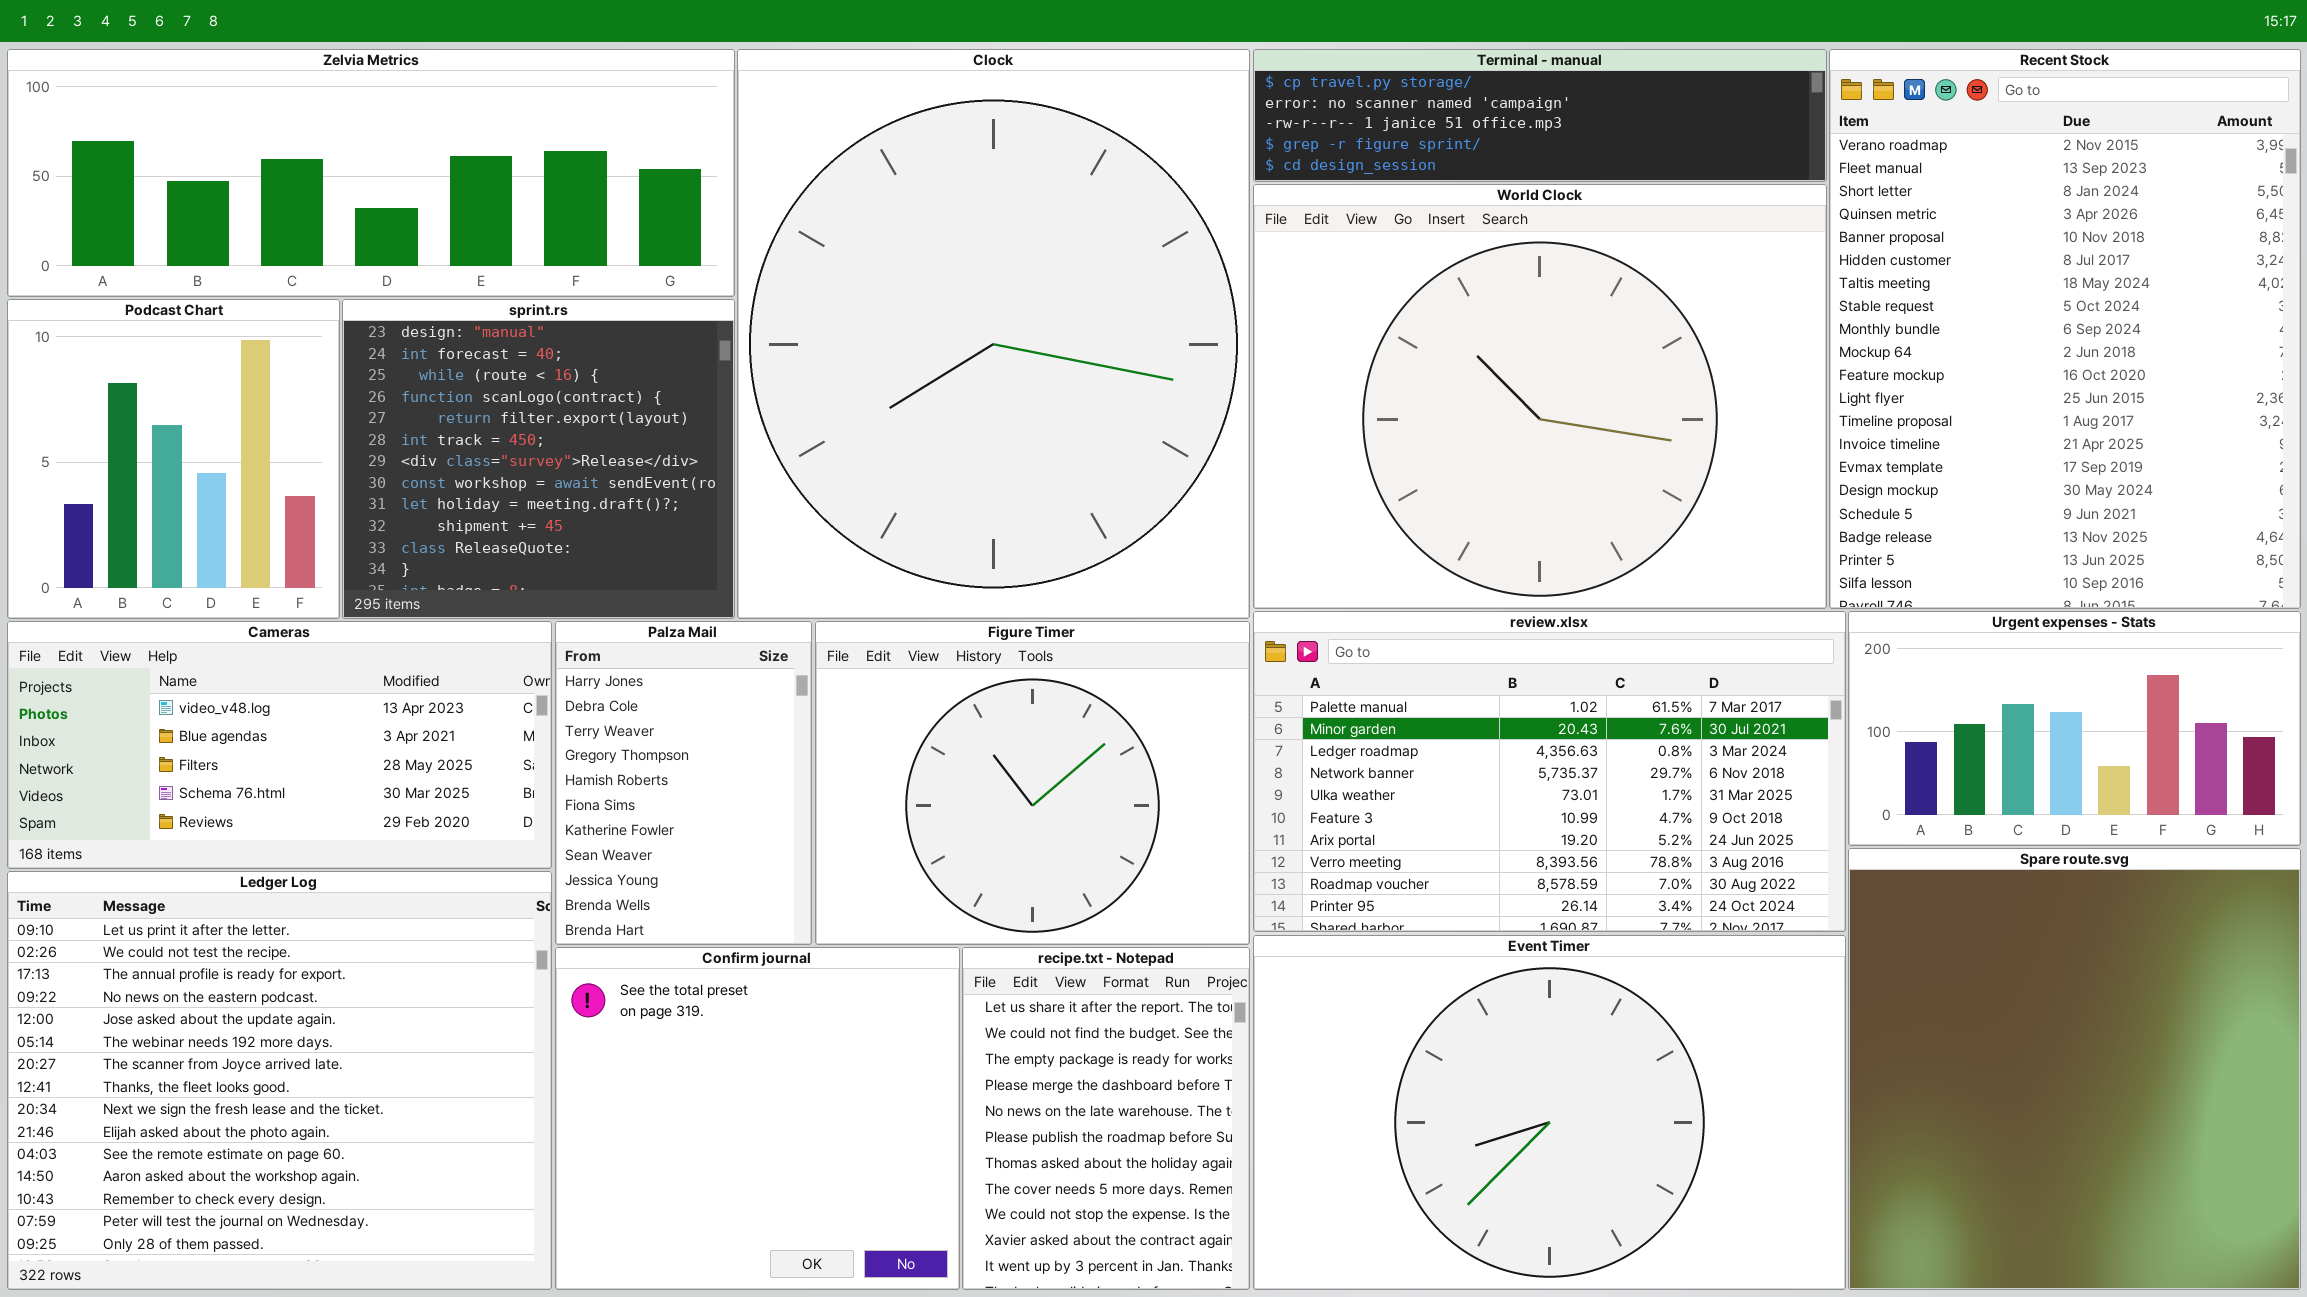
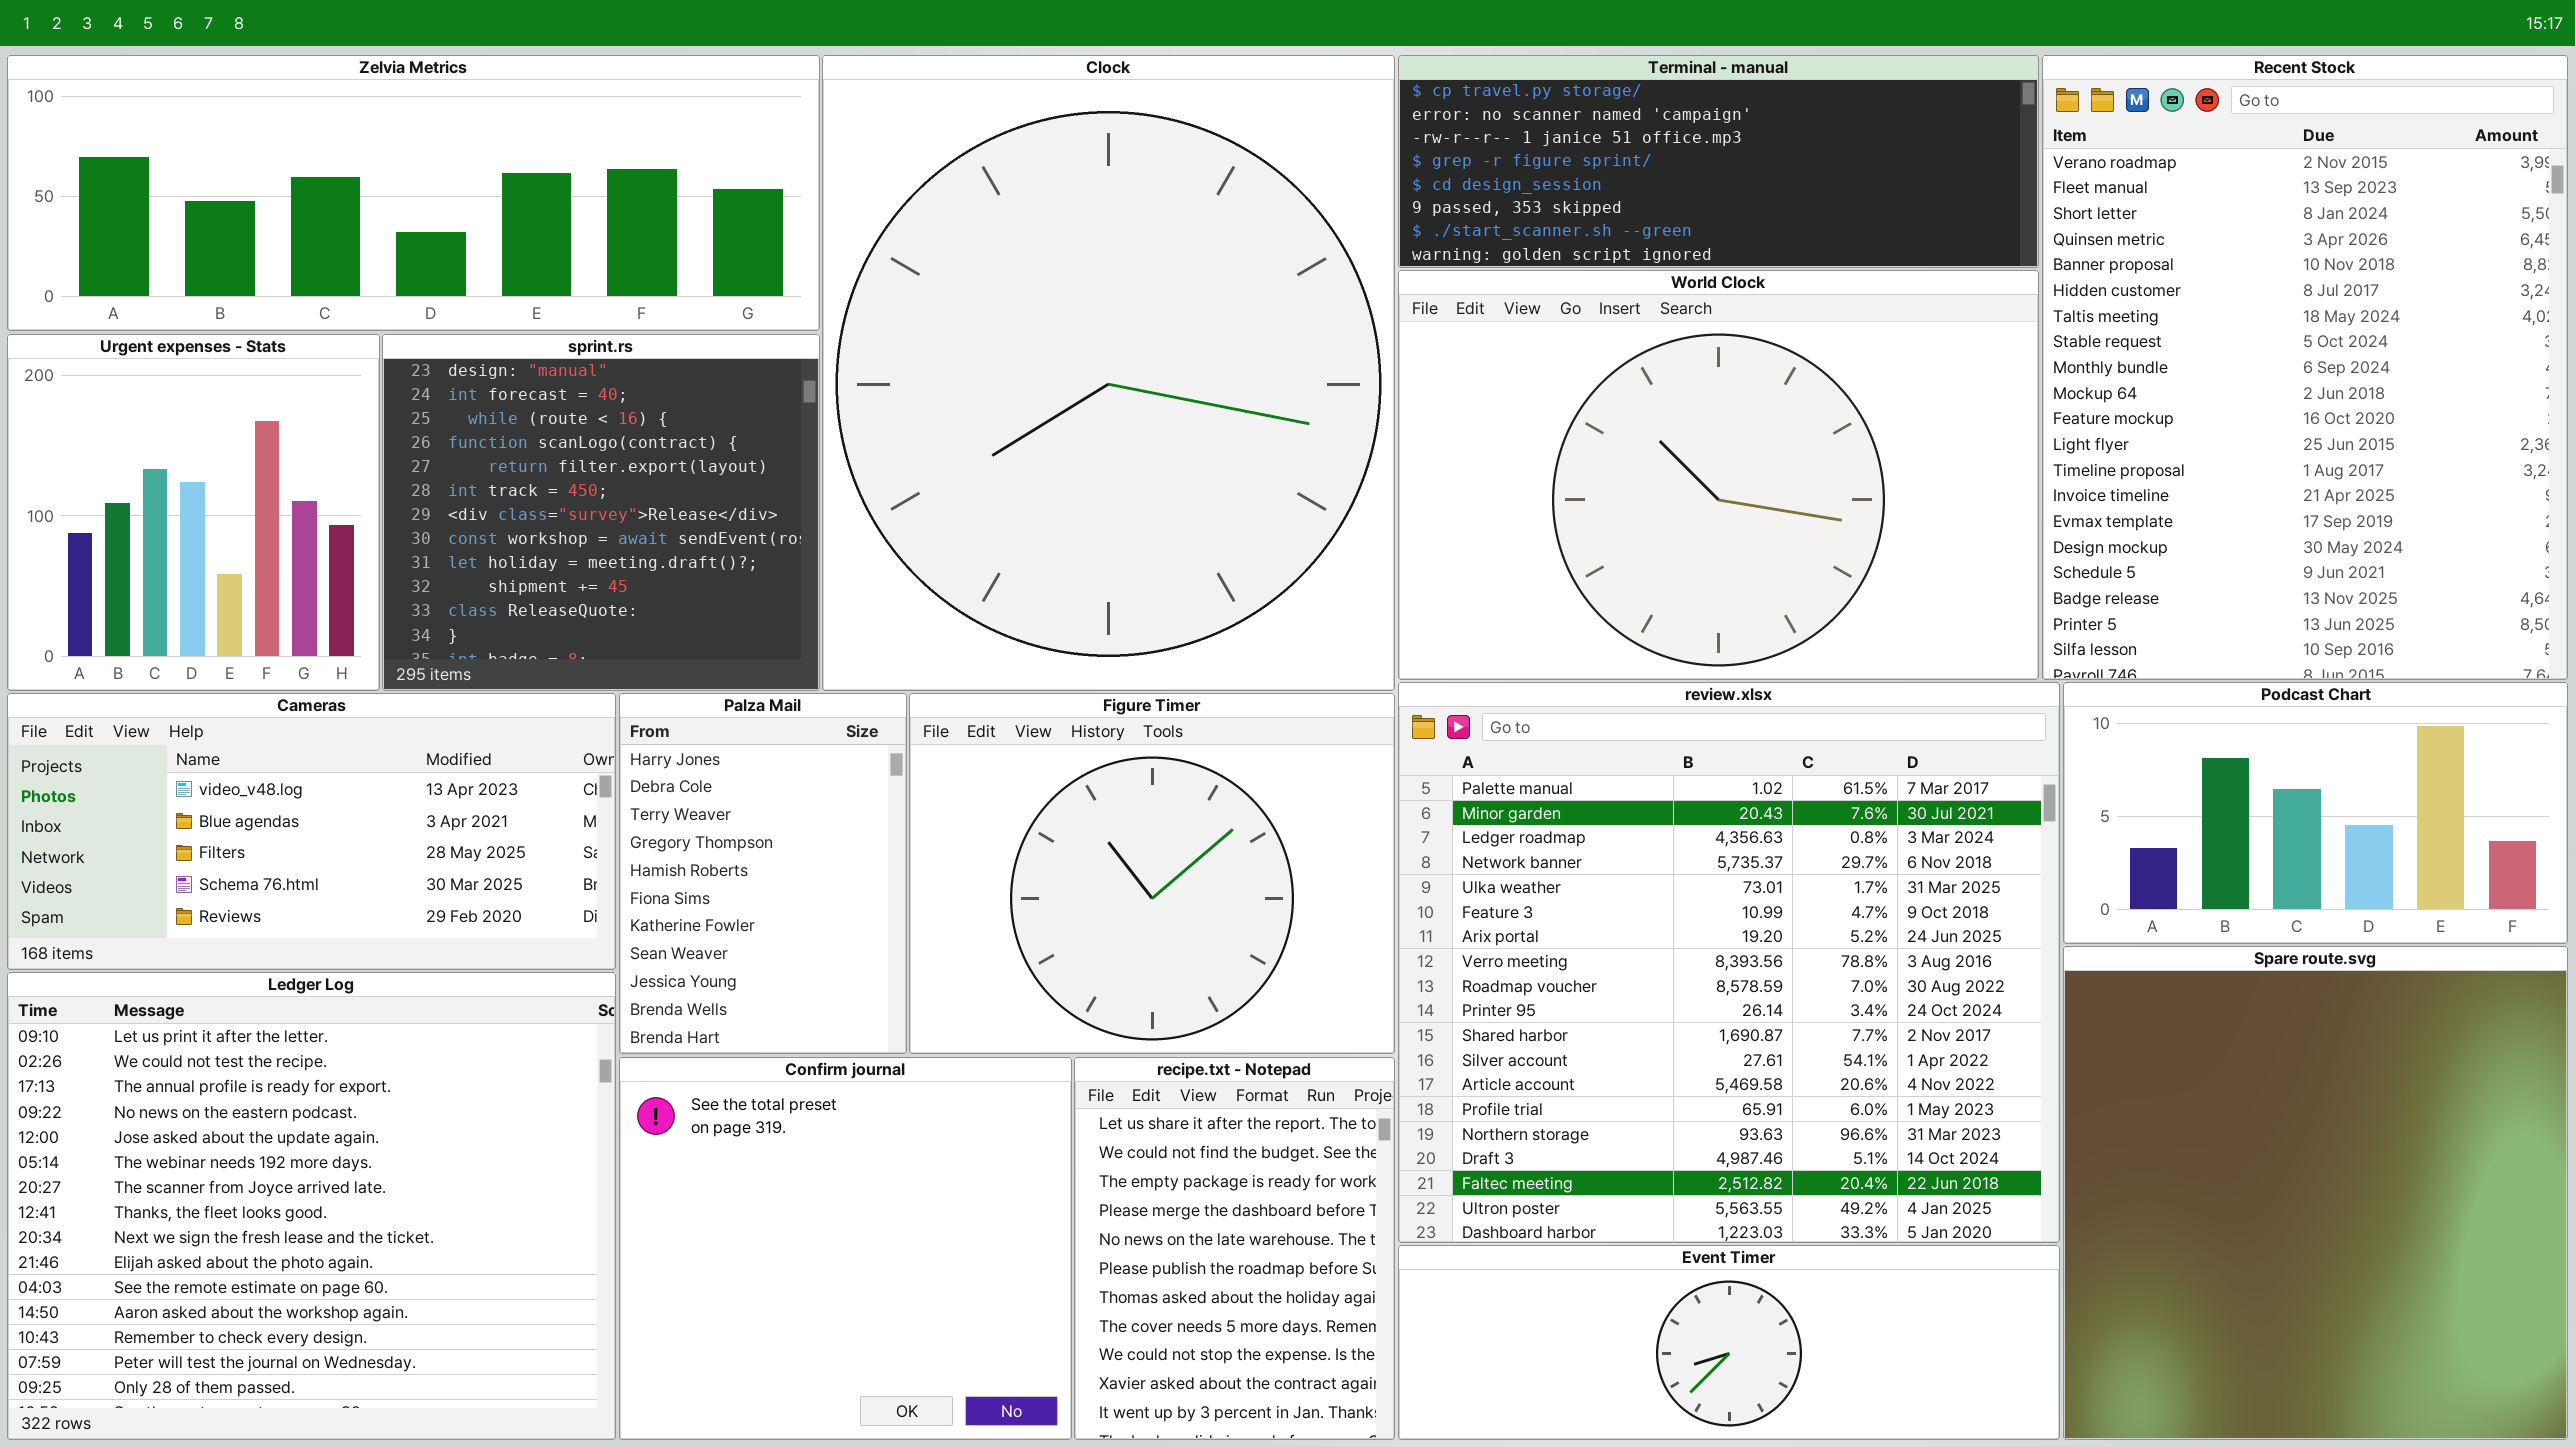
Terminal - manual: [1253,49,1827,182] -> [1398,55,2039,268], resized
World Clock: [1253,184,1827,609] -> [1398,270,2039,680], resized
Podcast Chart: [7,299,340,619] -> [2063,682,2568,944], moved, resized
review.xlsx: [1253,611,1846,932] -> [1398,682,2060,1243], resized
Urgent expenses - Stats: [1848,611,2301,846] -> [7,334,380,691], moved, resized
Event Timer: [1253,935,1846,1290] -> [1398,1245,2060,1440], resized

